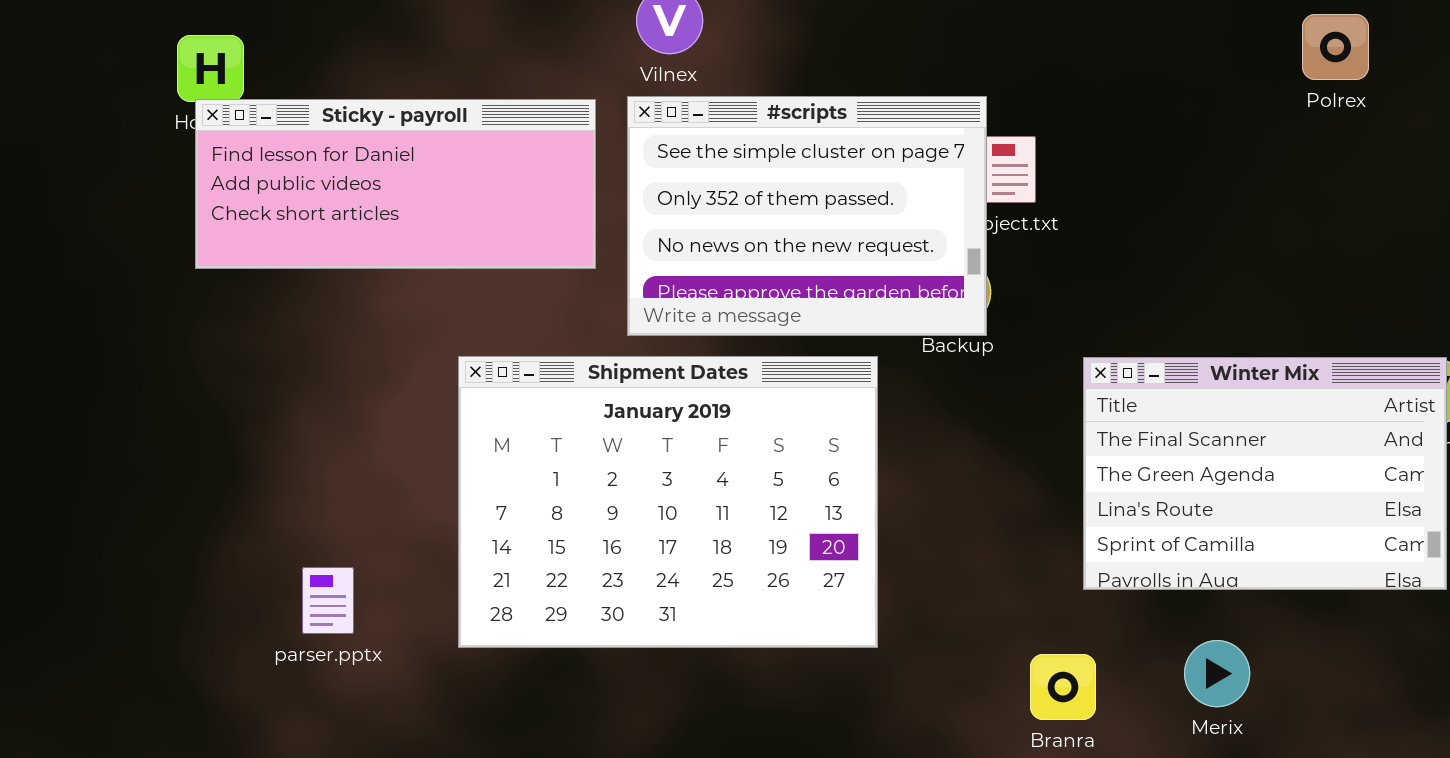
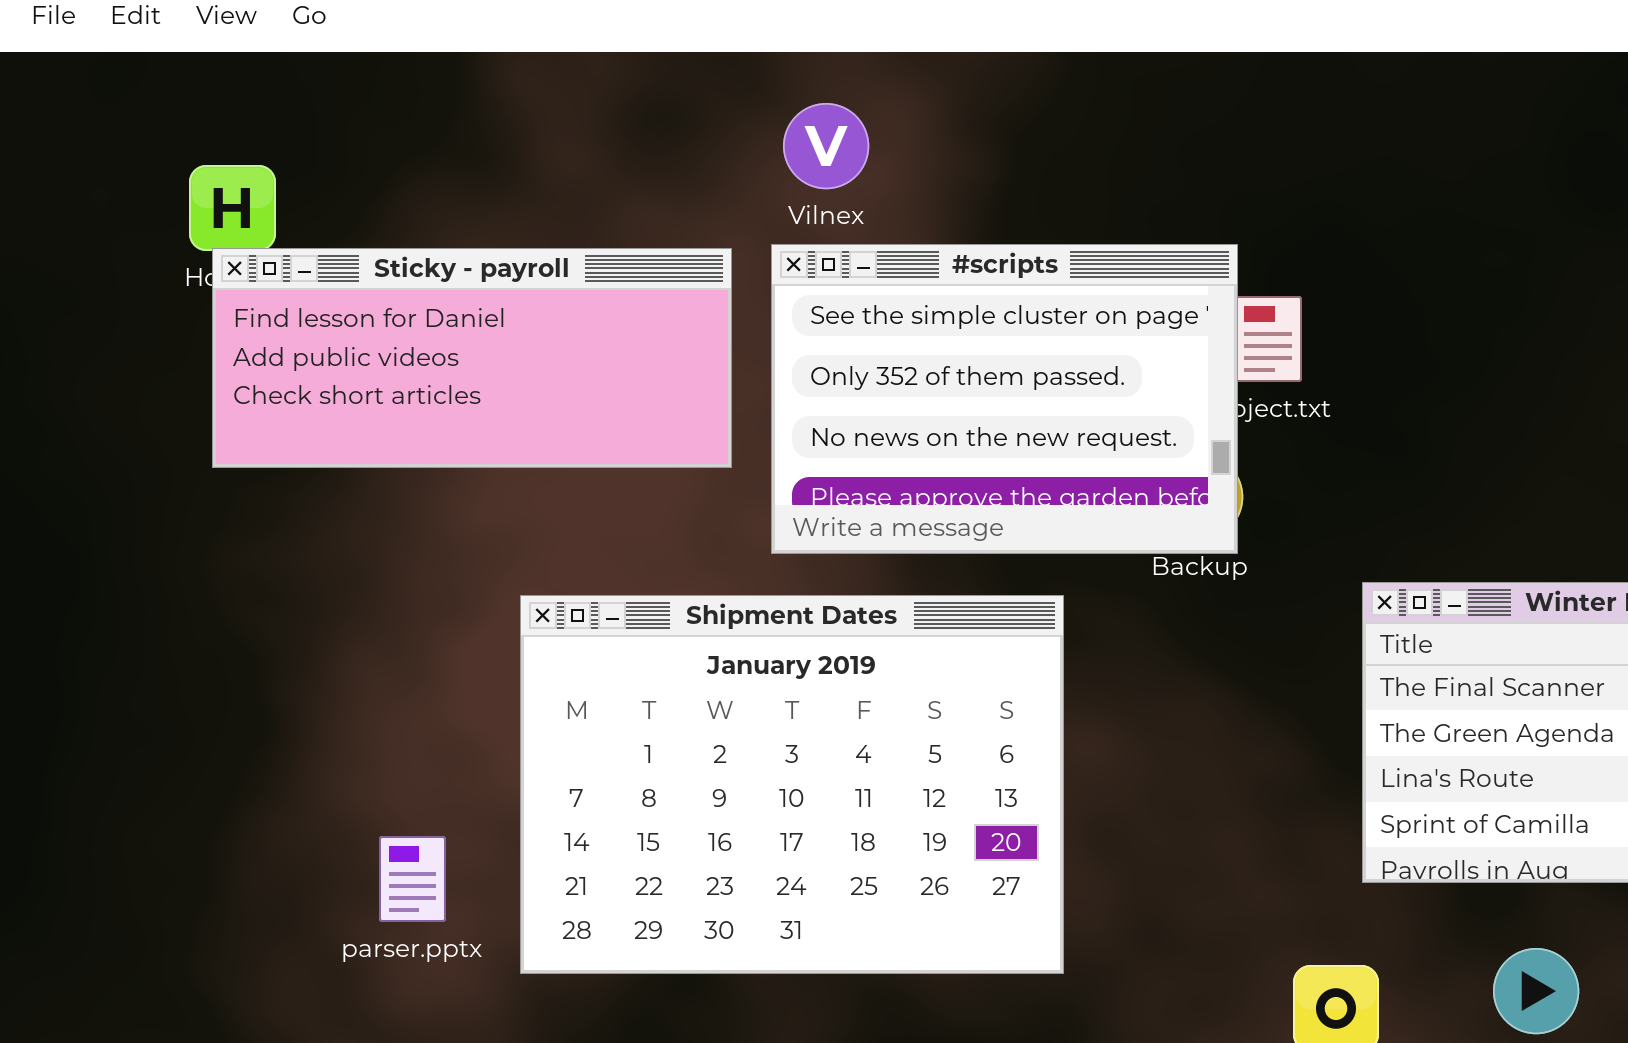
Shipment Dates: [458,356,878,648] -> [520,595,1064,974], moved
parser.pptx: [302,567,354,634] -> [379,836,446,922], moved

